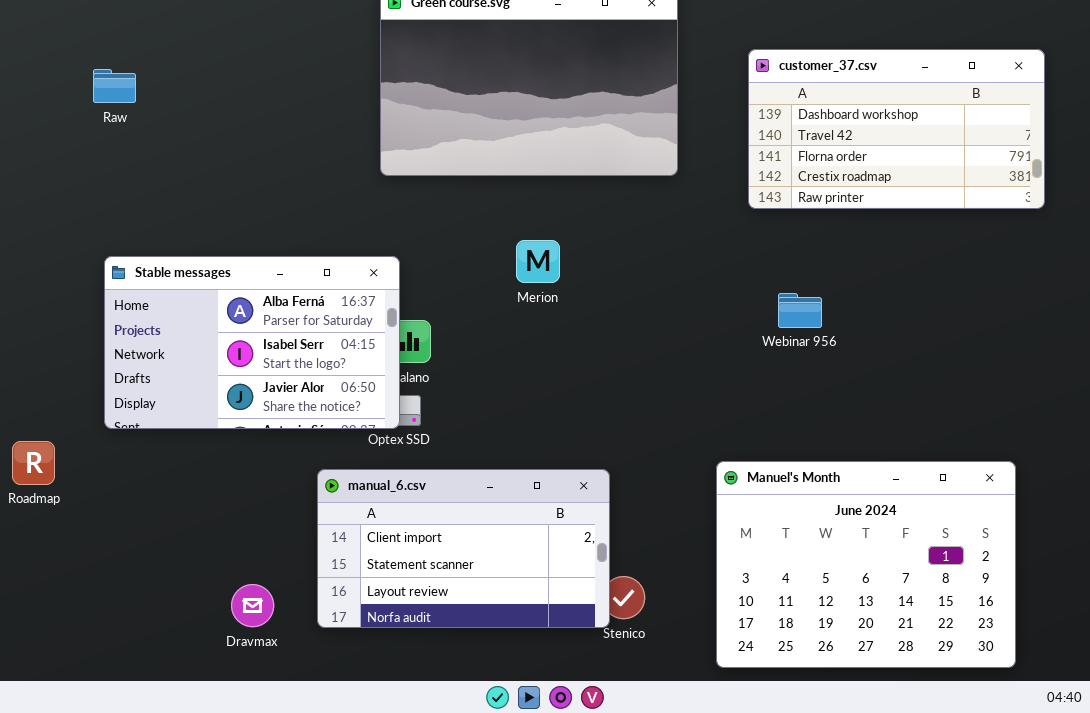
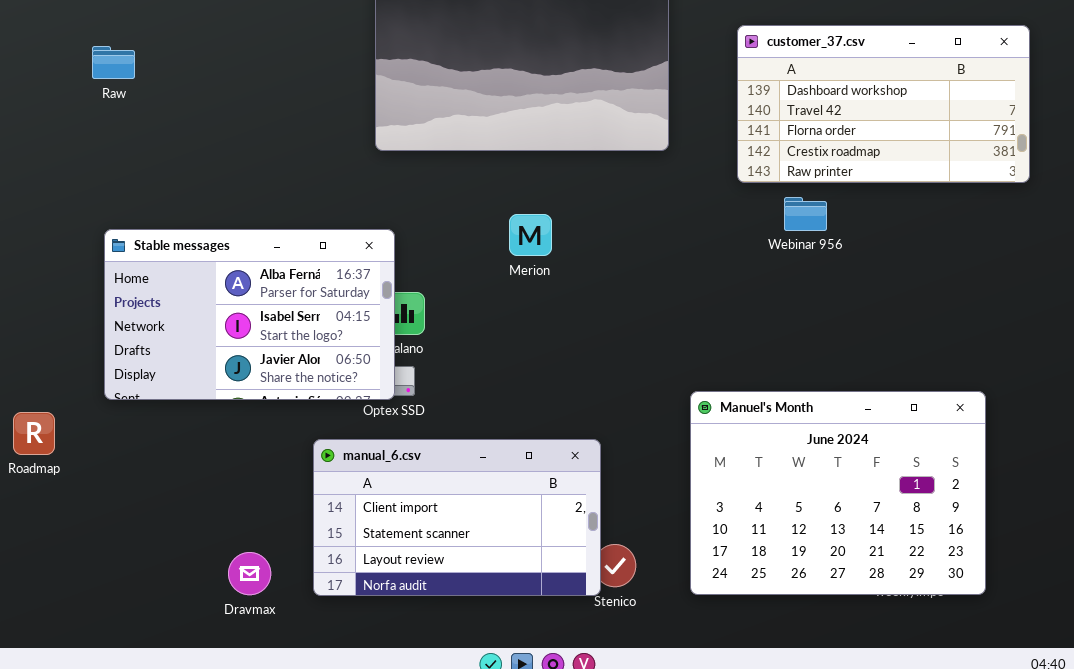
Webinar 956: [778,293,822,328] -> [784,197,827,231], moved
Manuel's Month: [716,461,1016,668] -> [690,391,986,595], moved

